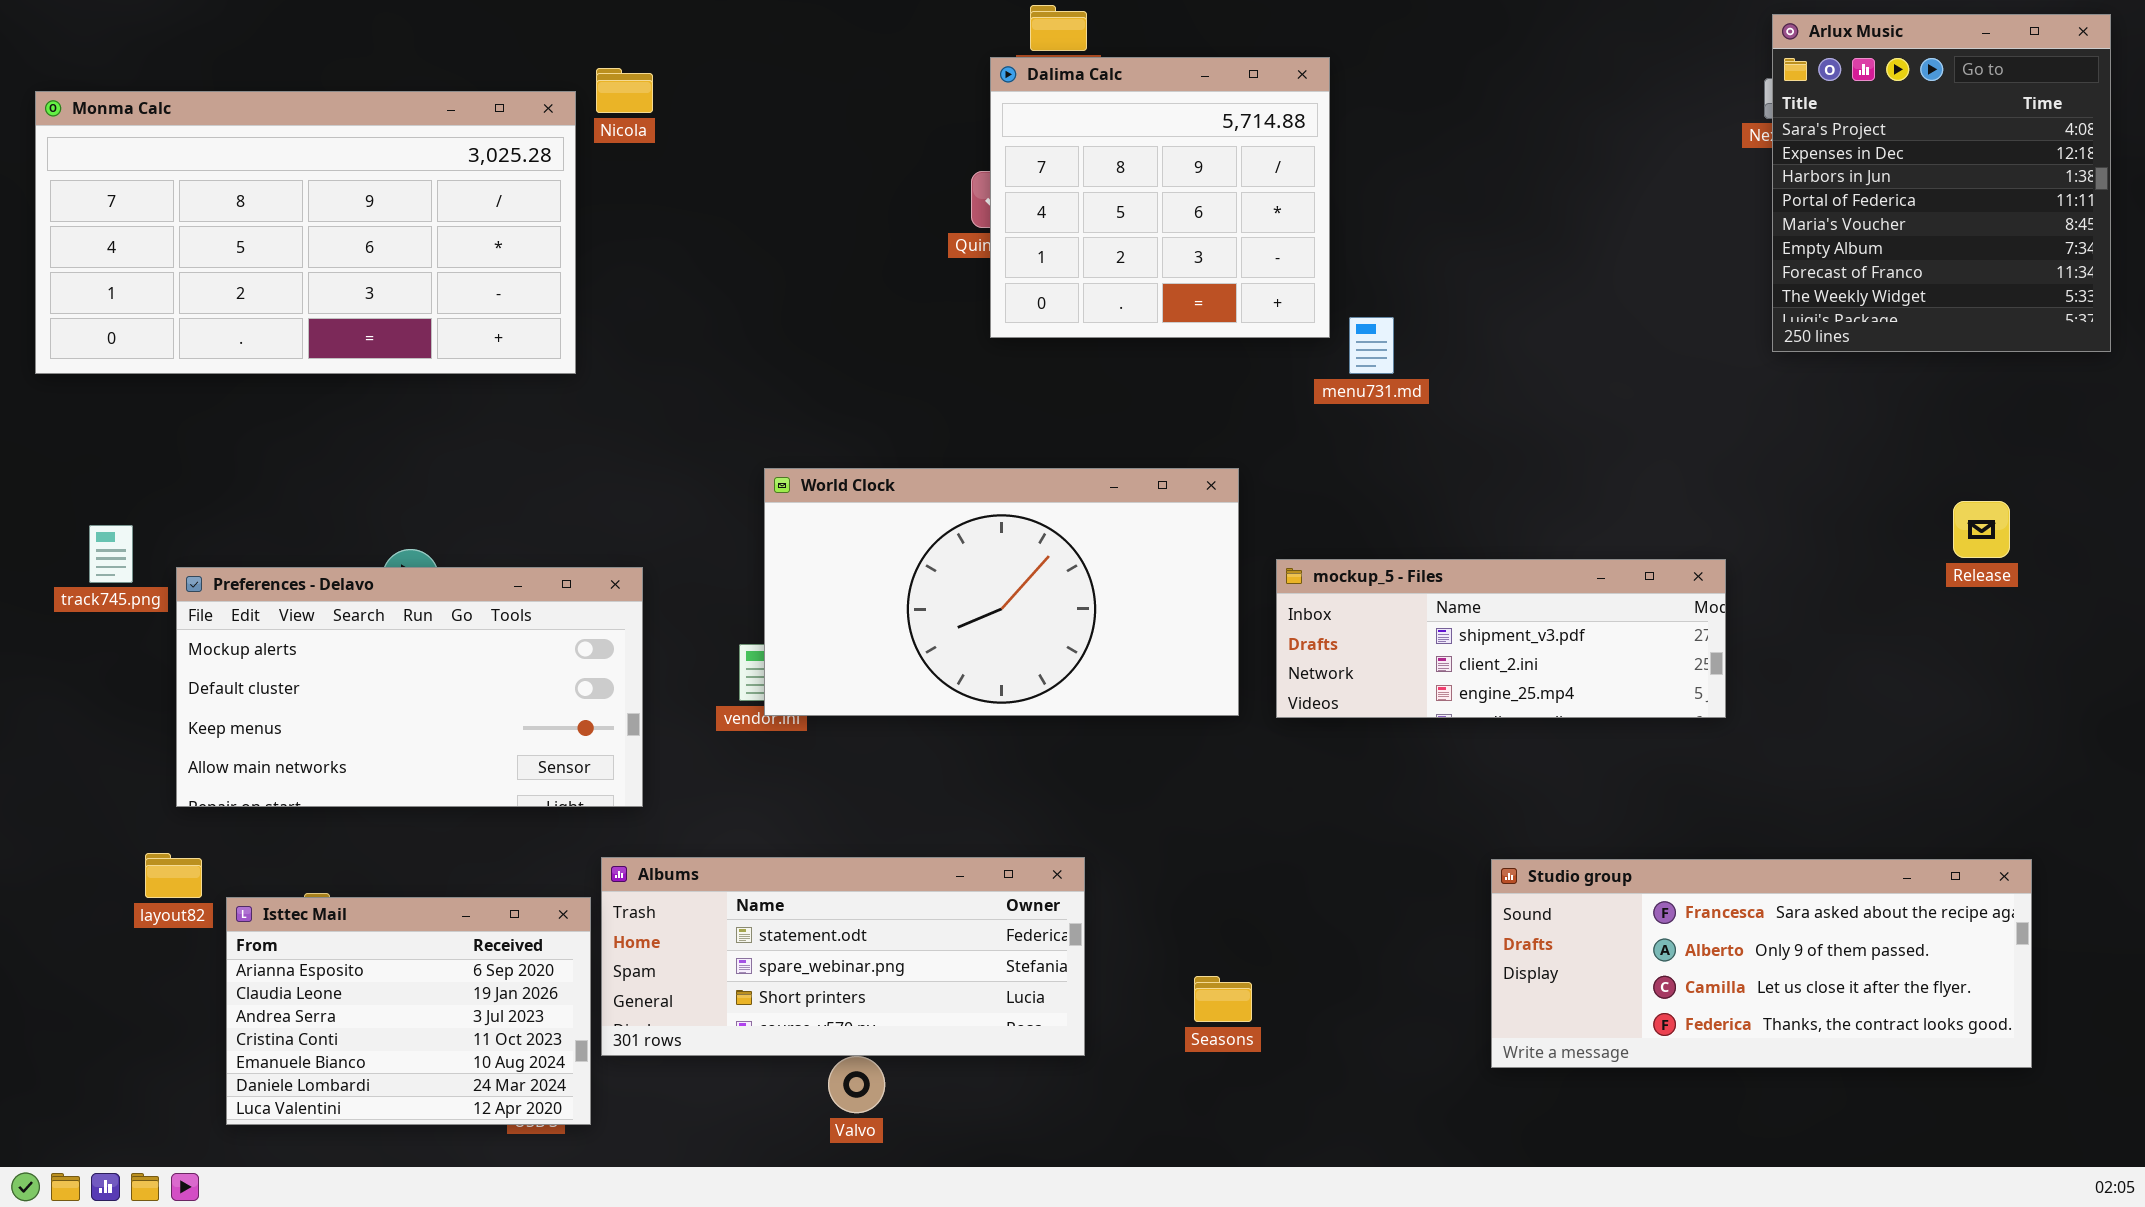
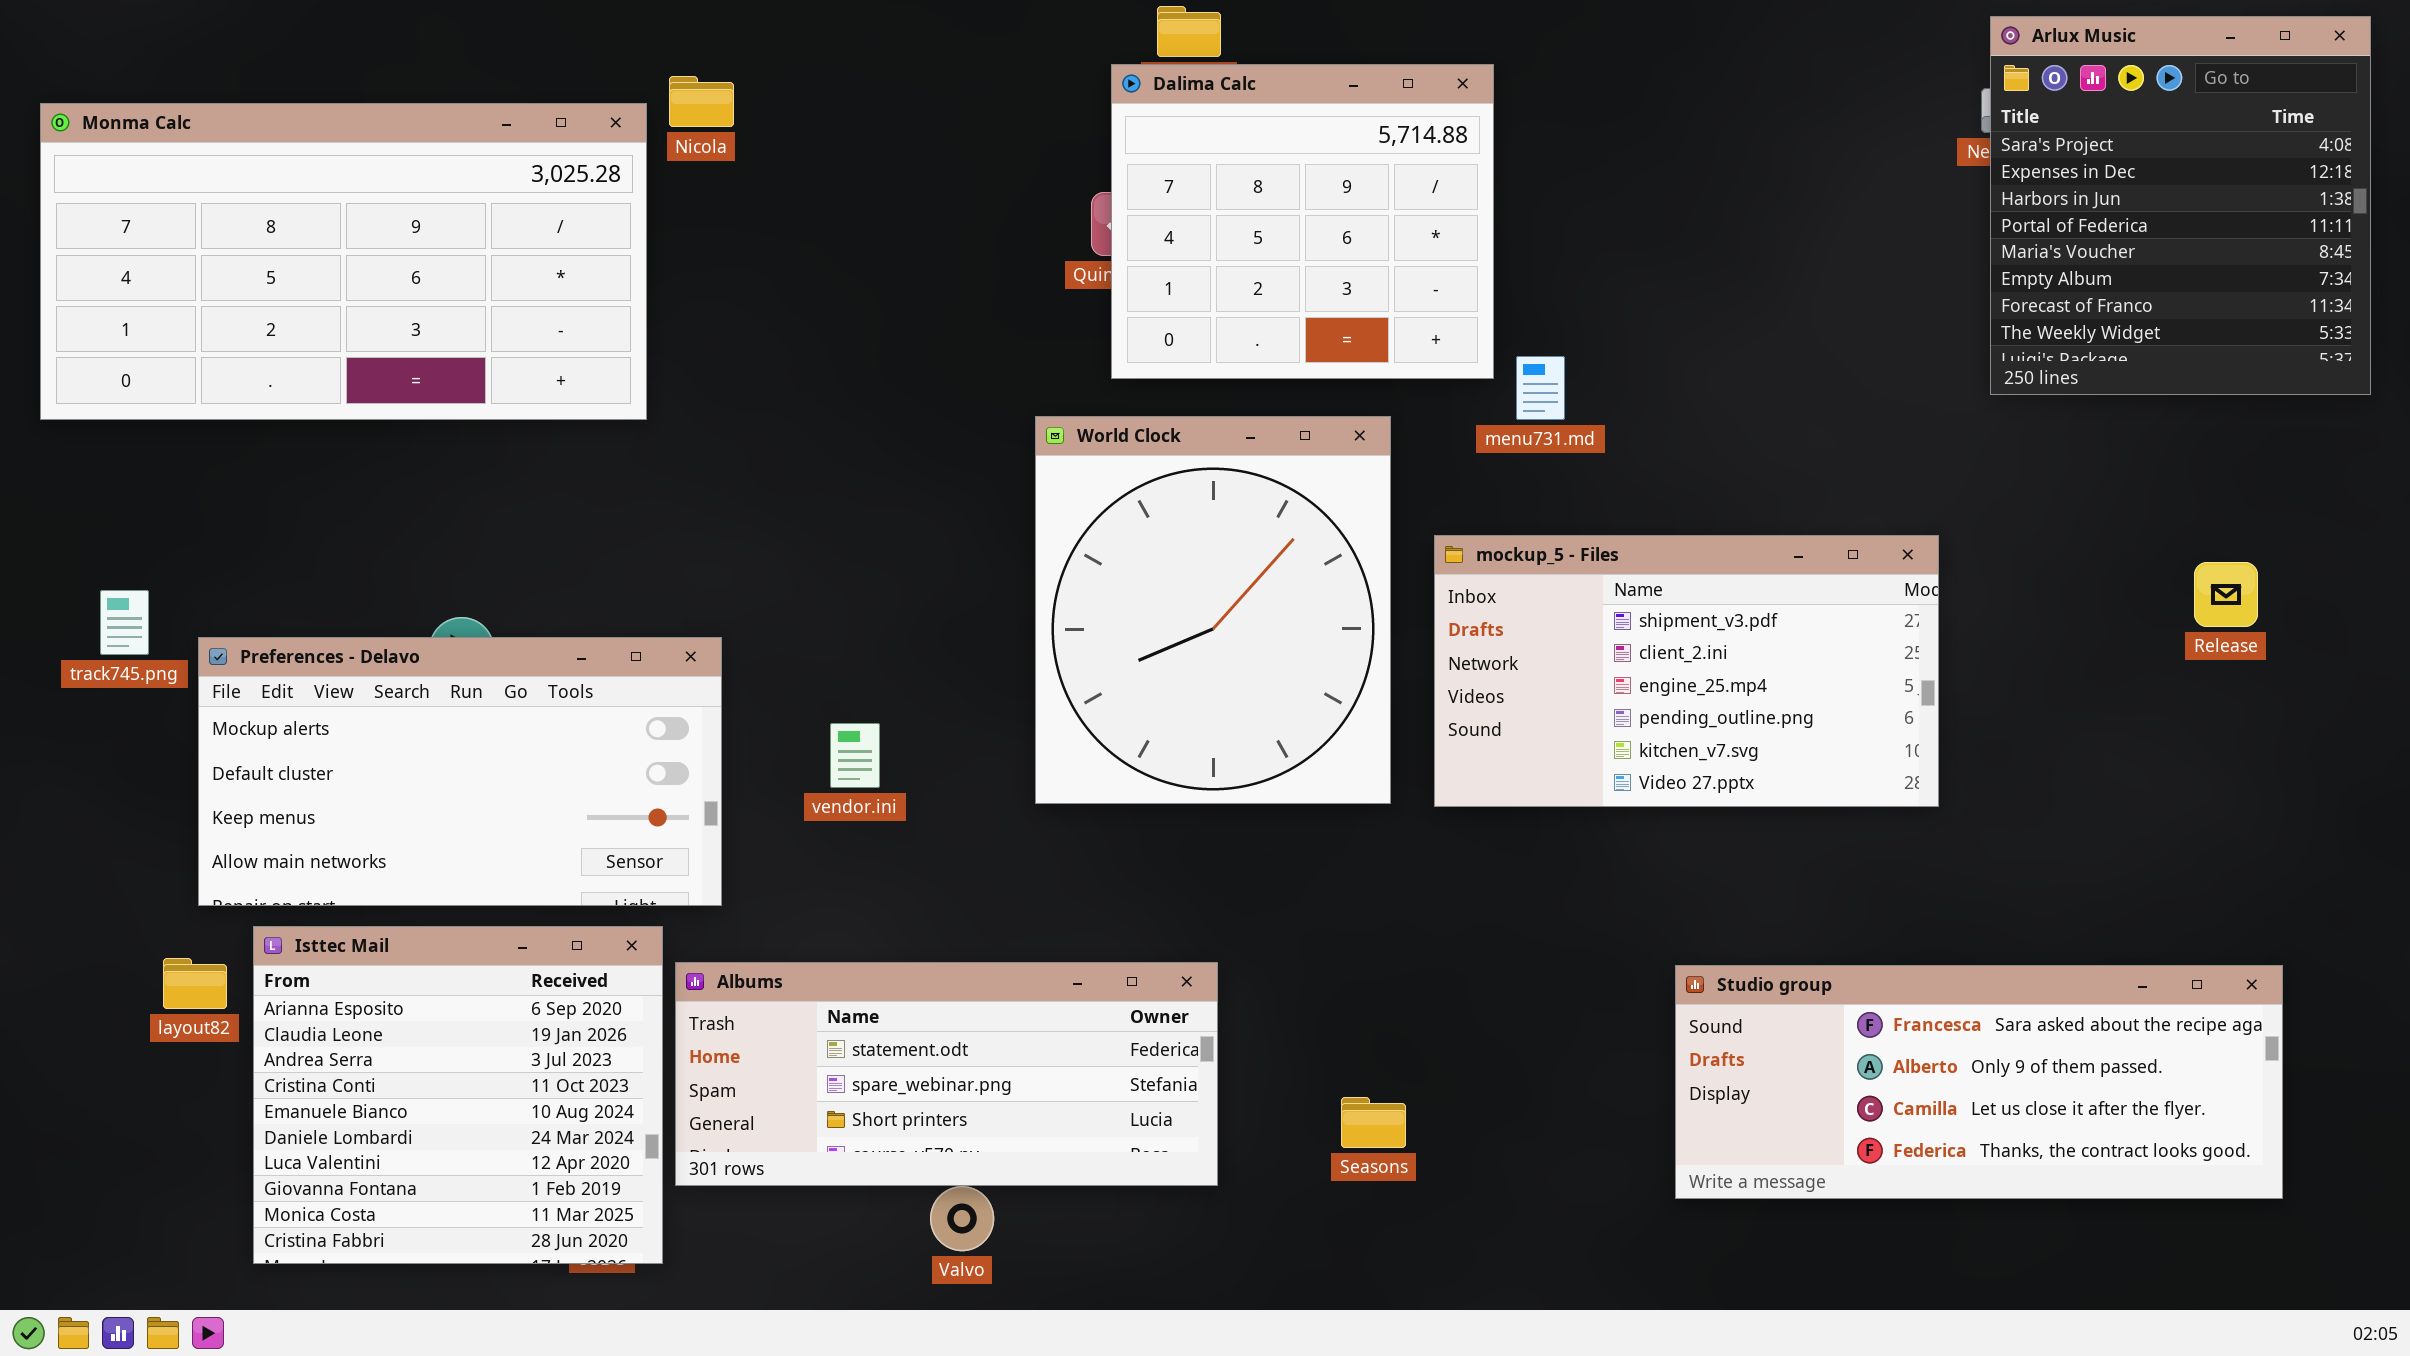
World Clock: [764,468,1239,716] -> [1035,416,1391,804], resized
mockup_5 - Files: [1276,559,1726,718] -> [1434,535,1939,807], resized
Isttec Mail: [226,897,591,1125] -> [253,926,663,1264], resized

